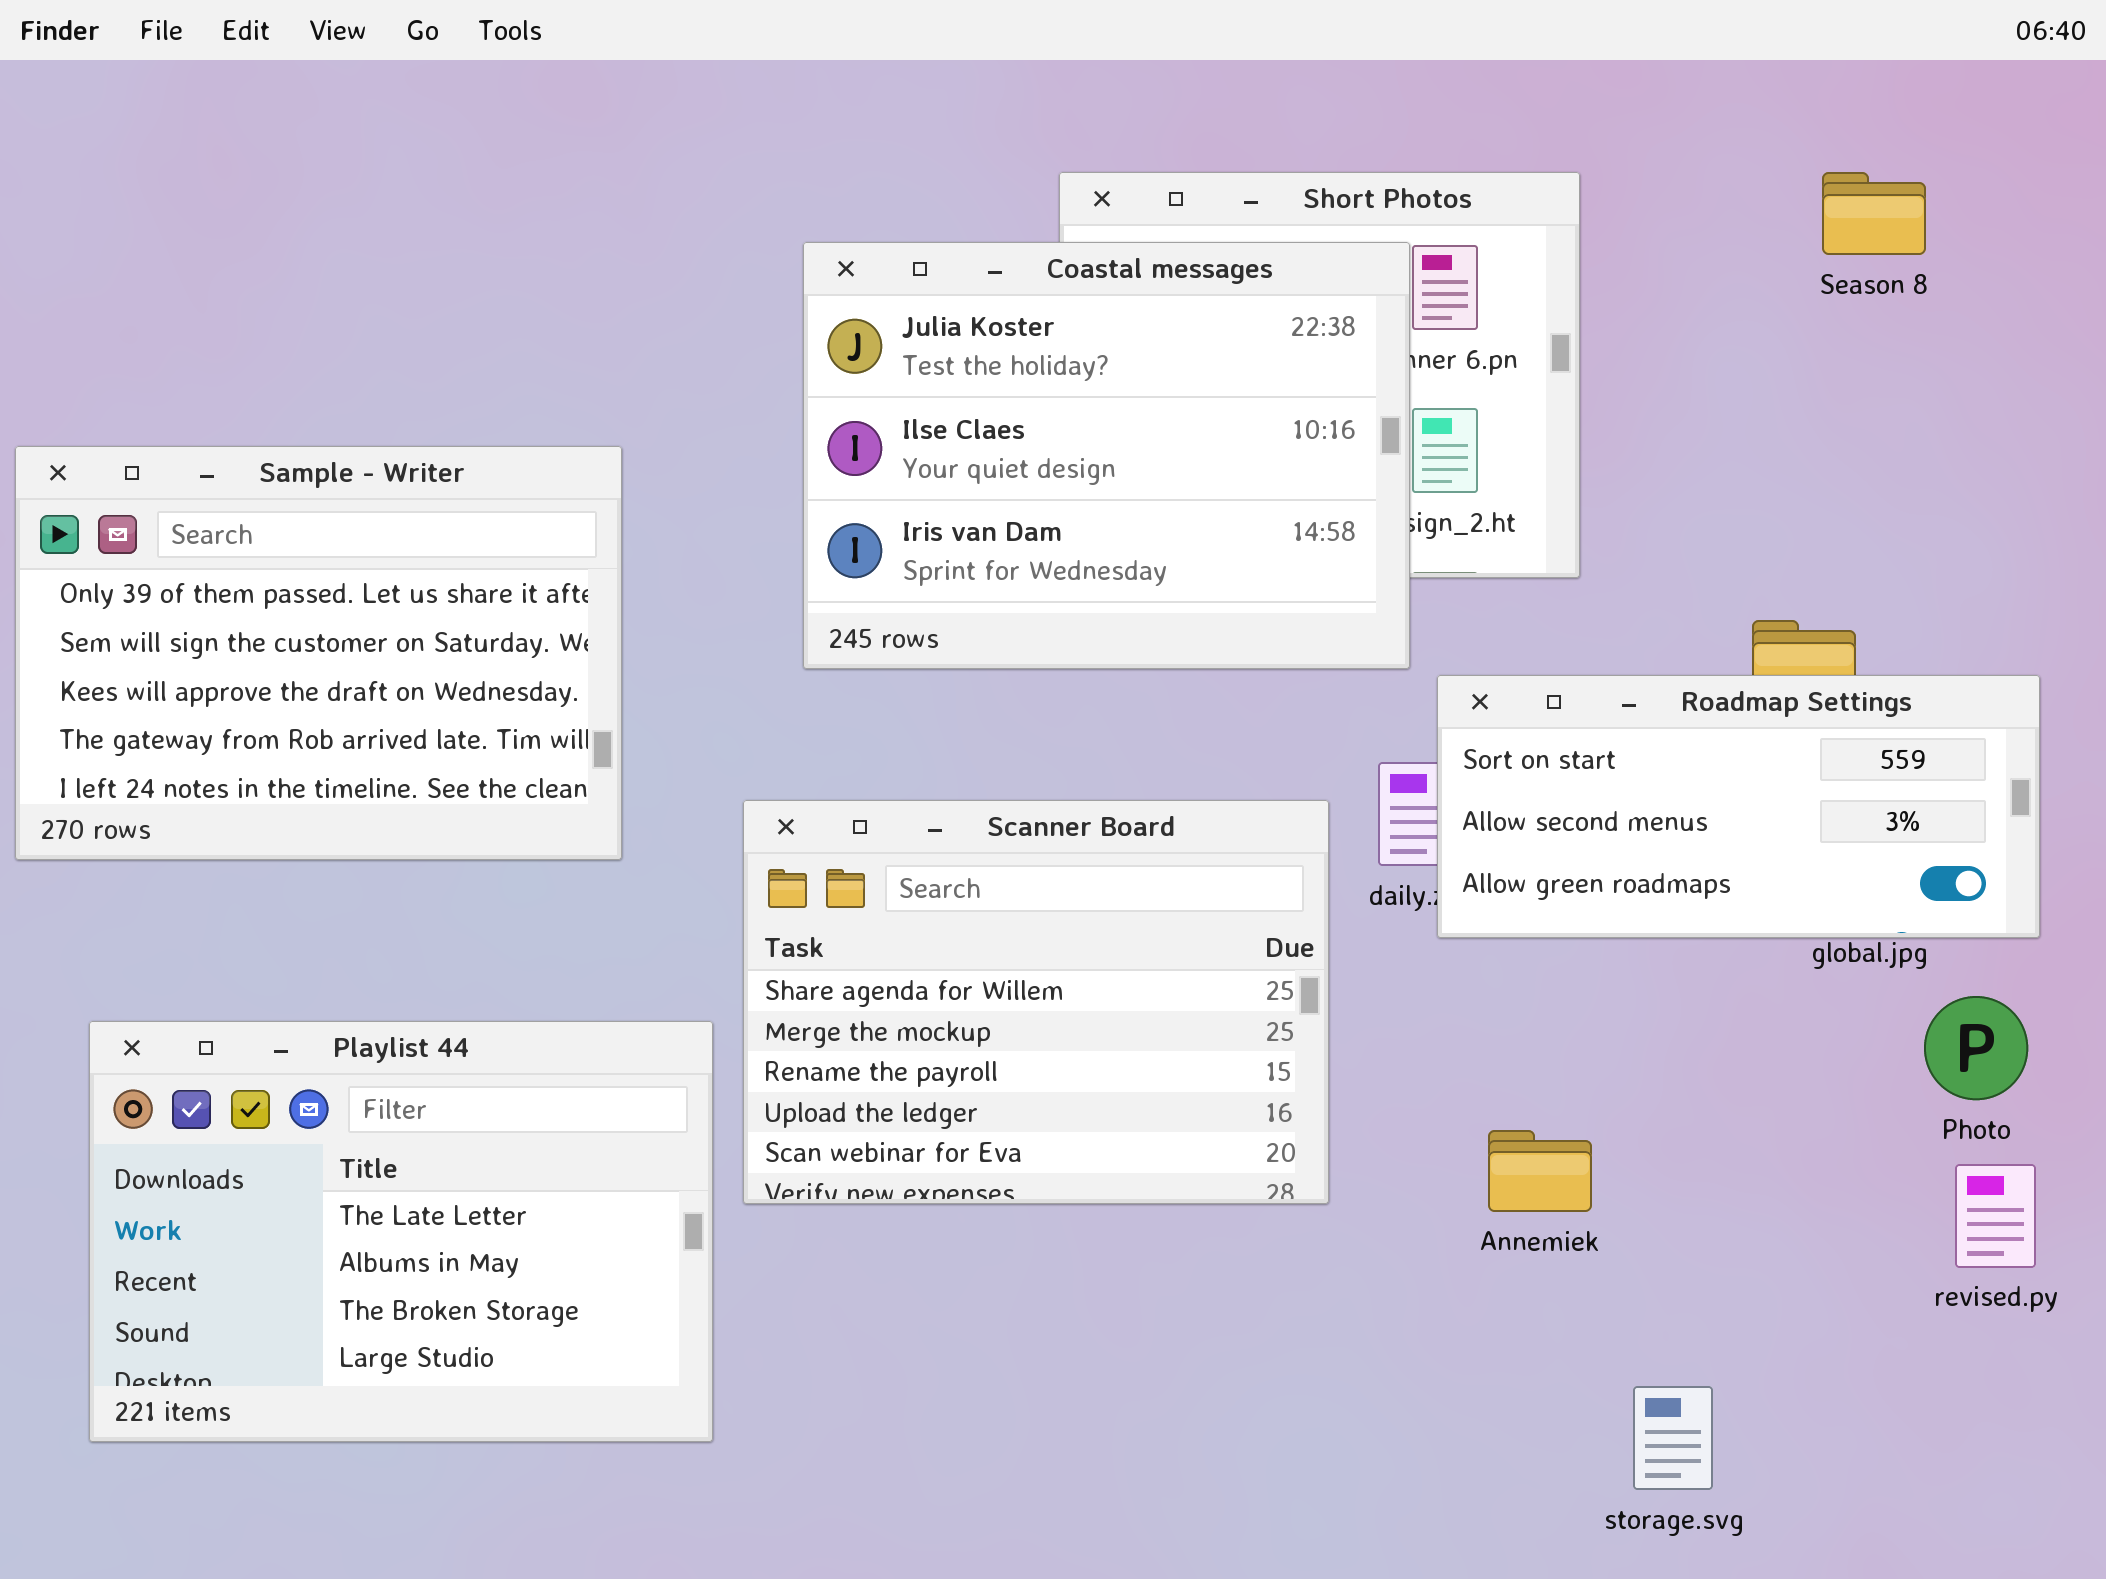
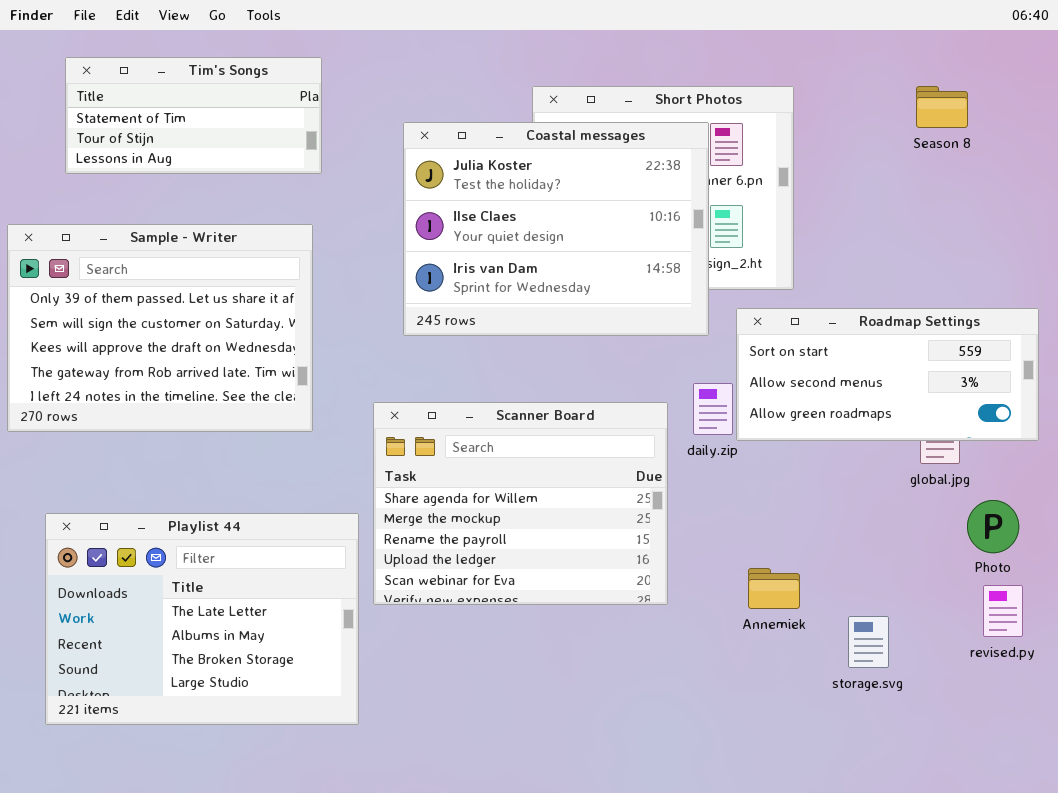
Tim's Songs: none -> [65,57,322,174], opened
Roadmap Settings: [1437,675,2040,938] -> [736,308,1039,441], moved
storage.svg: [1633,1386,1713,1490] -> [848,616,889,668], moved

